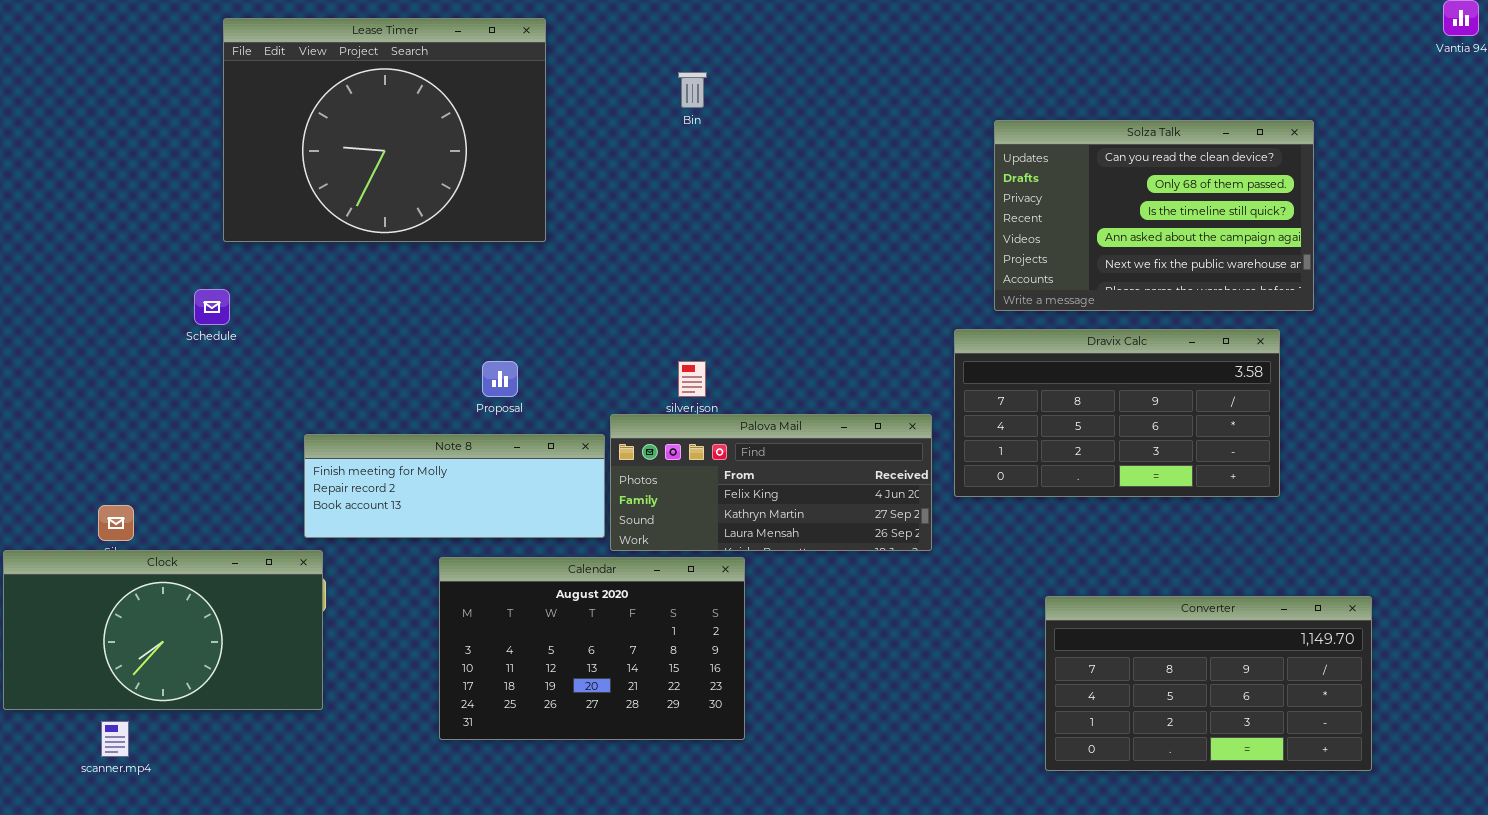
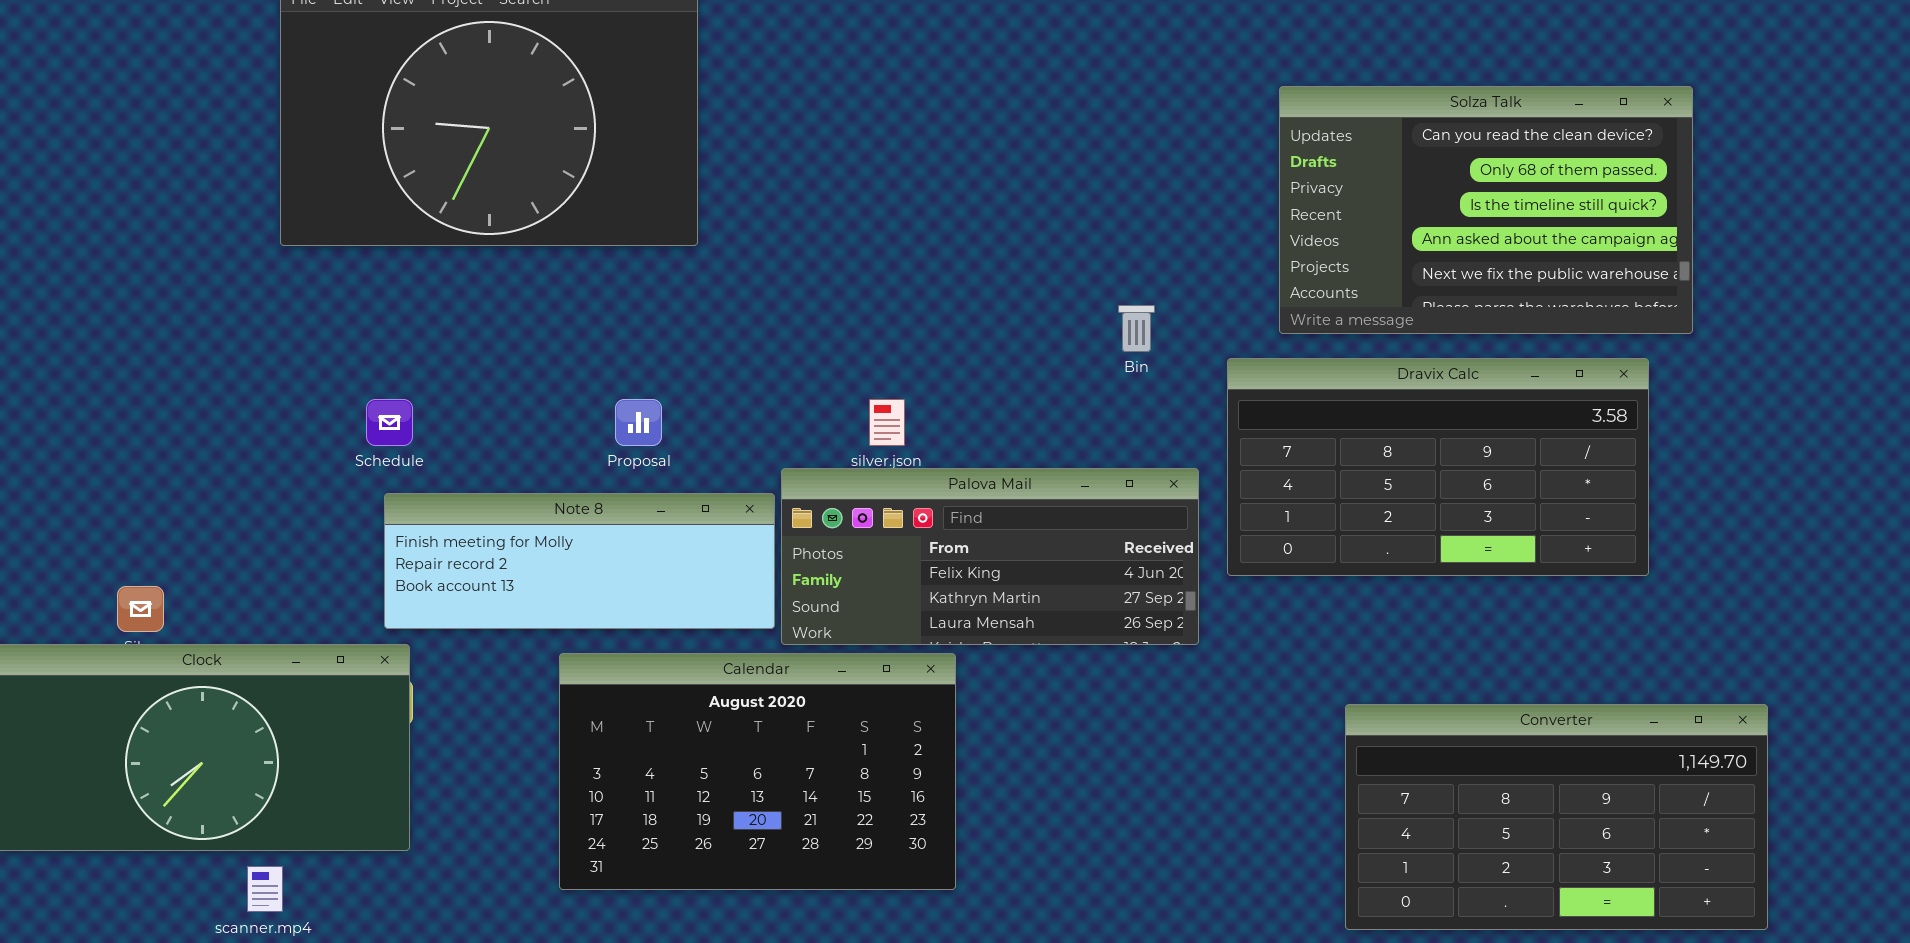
Bin: [678,72,707,108] -> [1118,305,1155,352], moved
Schedule: [194,289,230,325] -> [366,399,413,446], moved
scanner.mp4: [101,721,129,757] -> [247,866,283,912], moved

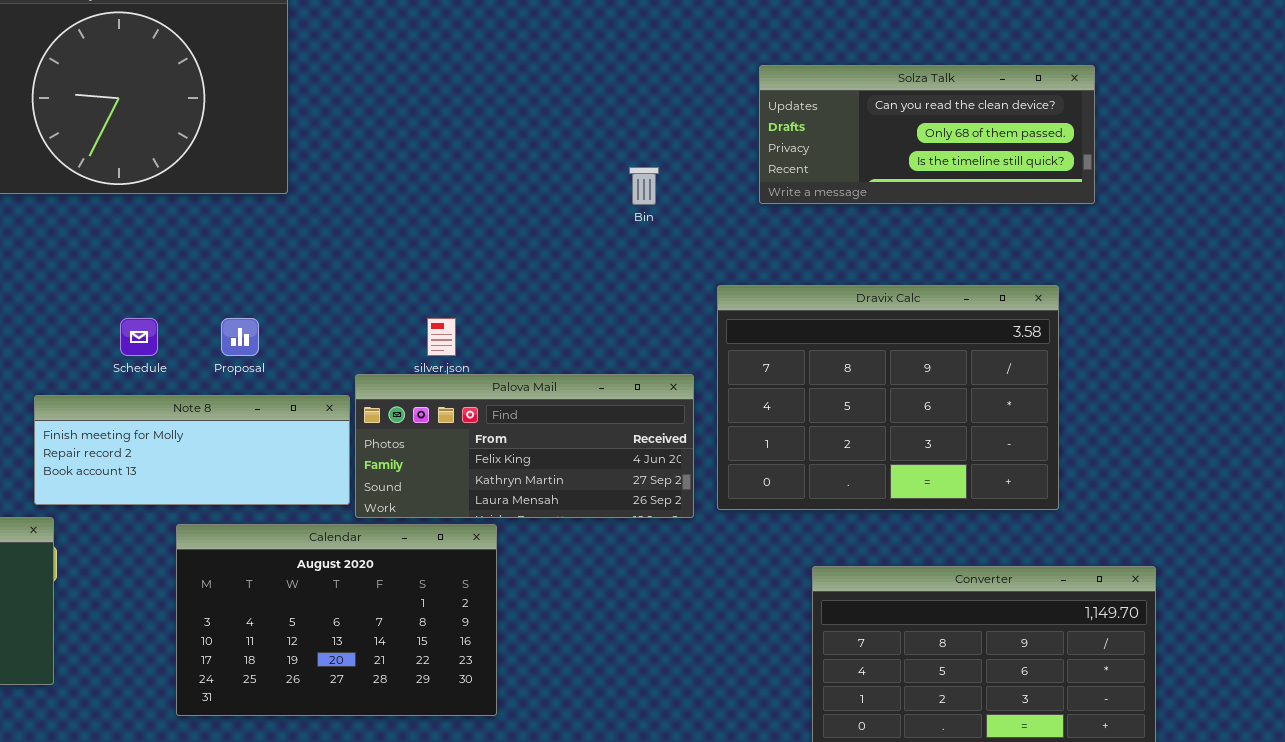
Solza Talk: [1279,86,1693,334] -> [759,65,1095,204], resized
Bin: [1118,305,1155,352] -> [629,167,659,205], moved
Dravix Calc: [1227,358,1649,576] -> [717,285,1059,510], resized
Schedule: [366,399,413,446] -> [120,318,158,356], moved

